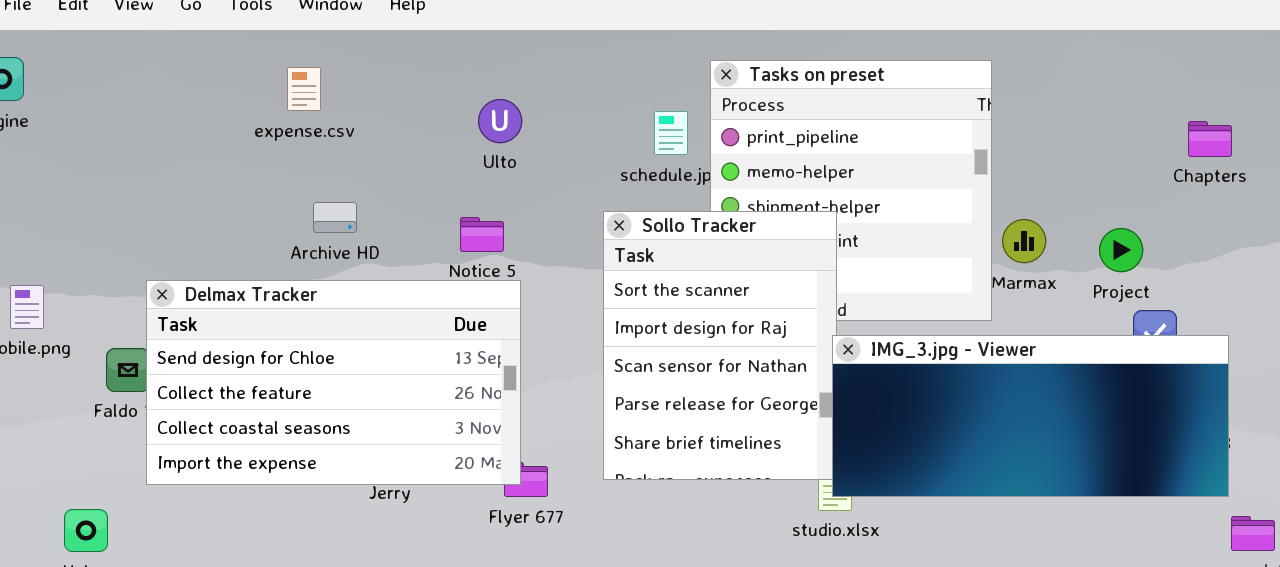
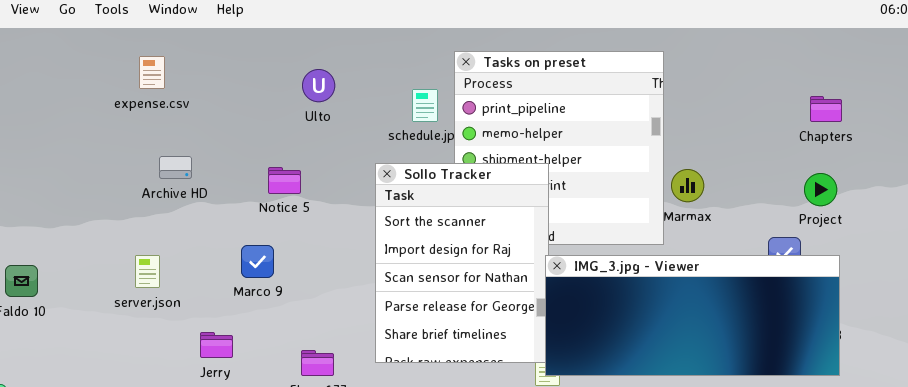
Ulto: [478,99,522,143] -> [302,69,335,102], moved
Project: [1099,228,1143,272] -> [804,173,837,206], moved
Delmax Tracker: [146,280,521,485] -> none, closed

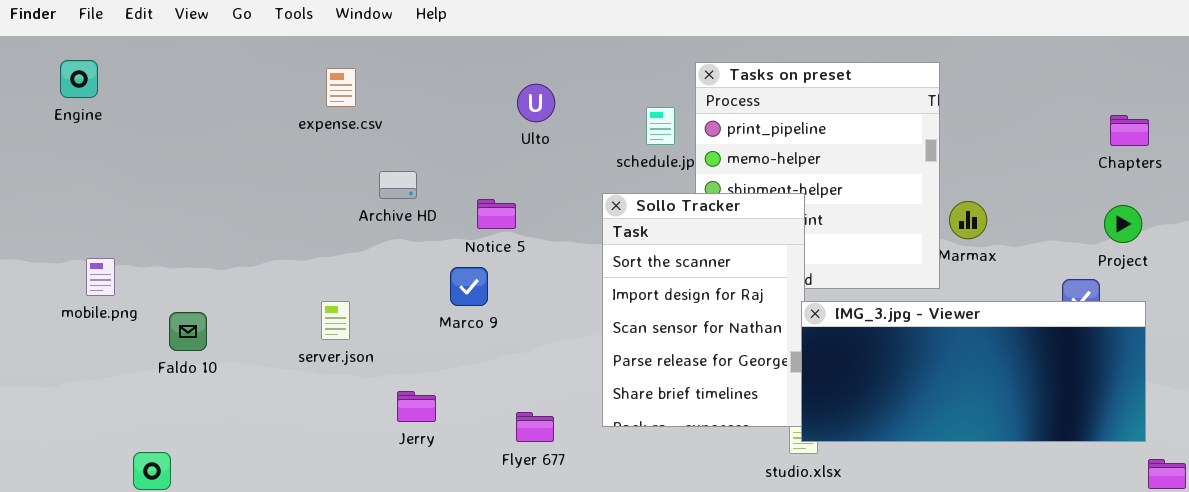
Archive HD: [159,156,192,179] -> [379,171,417,199], moved
Marco 9: [241,245,274,278] -> [450,267,488,306], moved

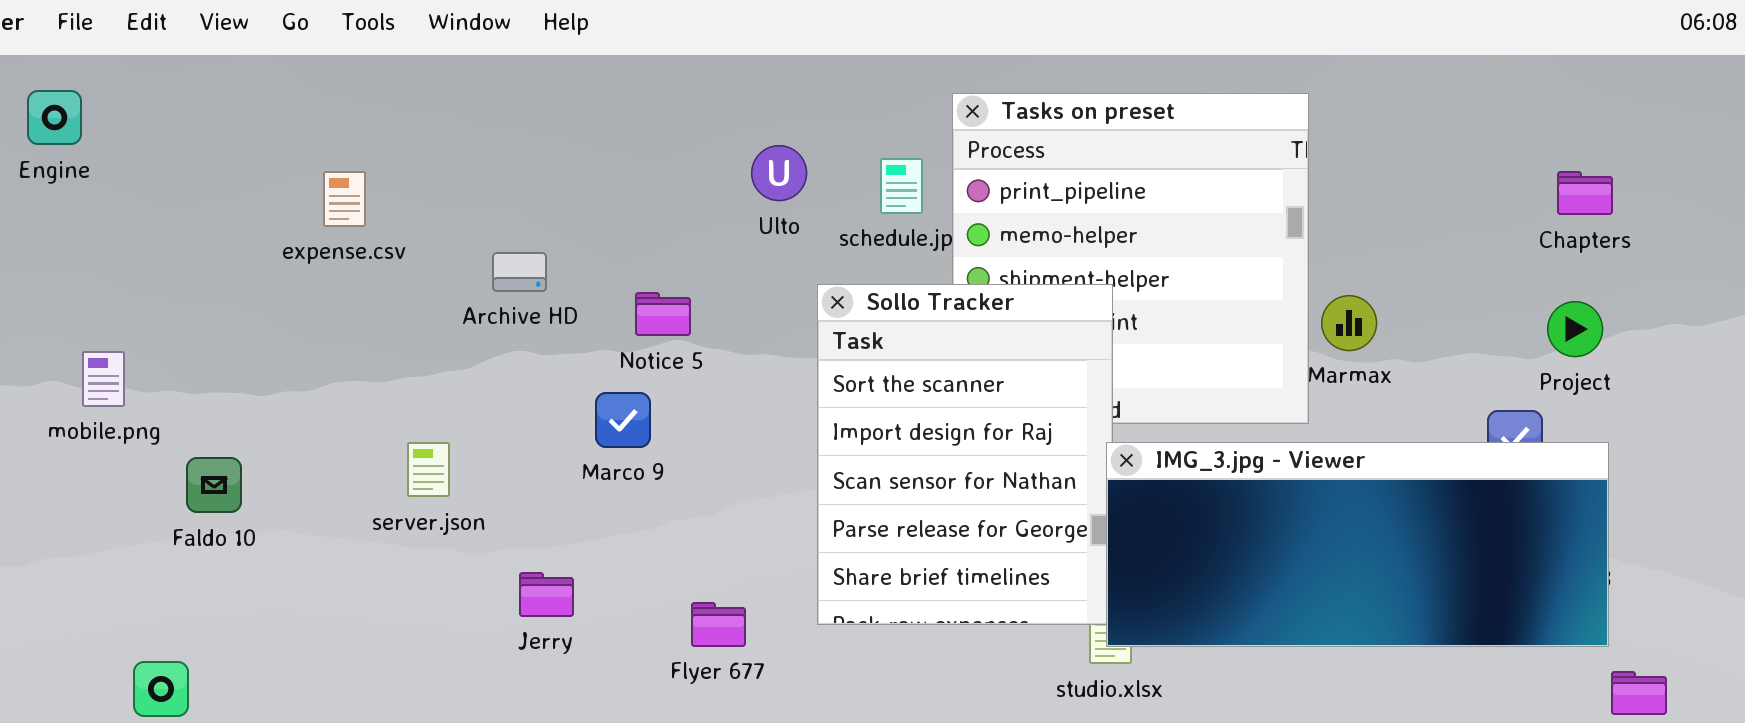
expense.csv: [326,68,356,107] -> [323,171,366,227], moved
Ulto: [517,84,555,122] -> [751,145,807,201], moved
mobile.png: [86,258,115,296] -> [82,351,125,407], moved

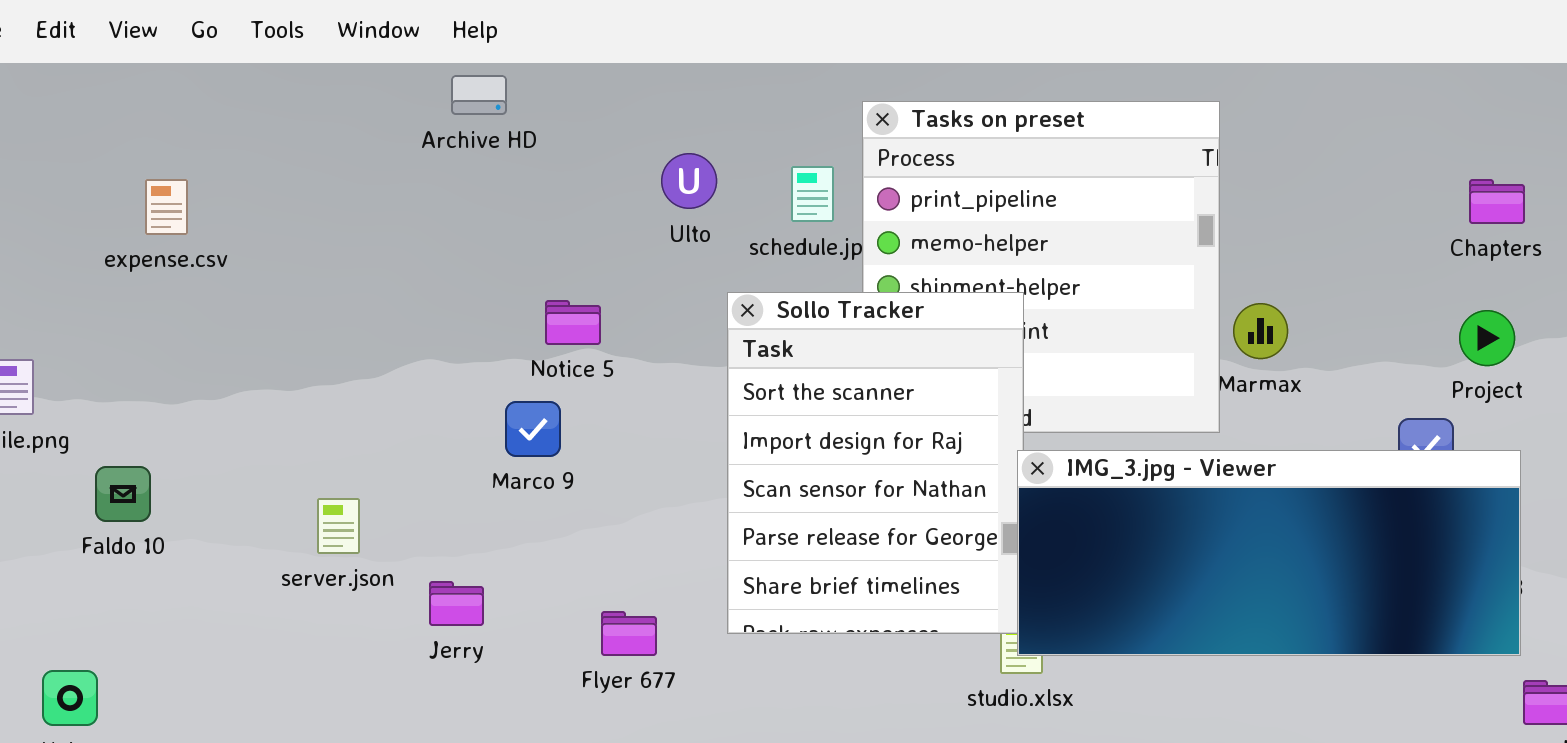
expense.csv: [323,171,366,227] -> [145,179,188,235], moved
Archive HD: [492,252,547,292] -> [451,75,507,115], moved
server.json: [407,442,450,497] -> [317,498,360,554], moved

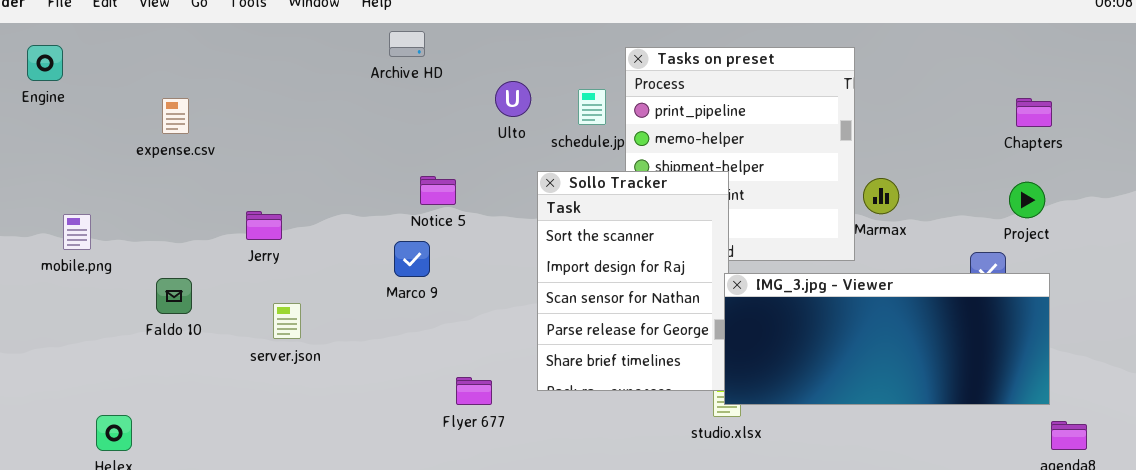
Archive HD: [451,75,507,115] -> [389,31,425,57], moved
Faldo 10: [95,466,151,522] -> [156,278,192,314], moved
Jerry: [429,581,484,626] -> [246,211,282,240], moved

